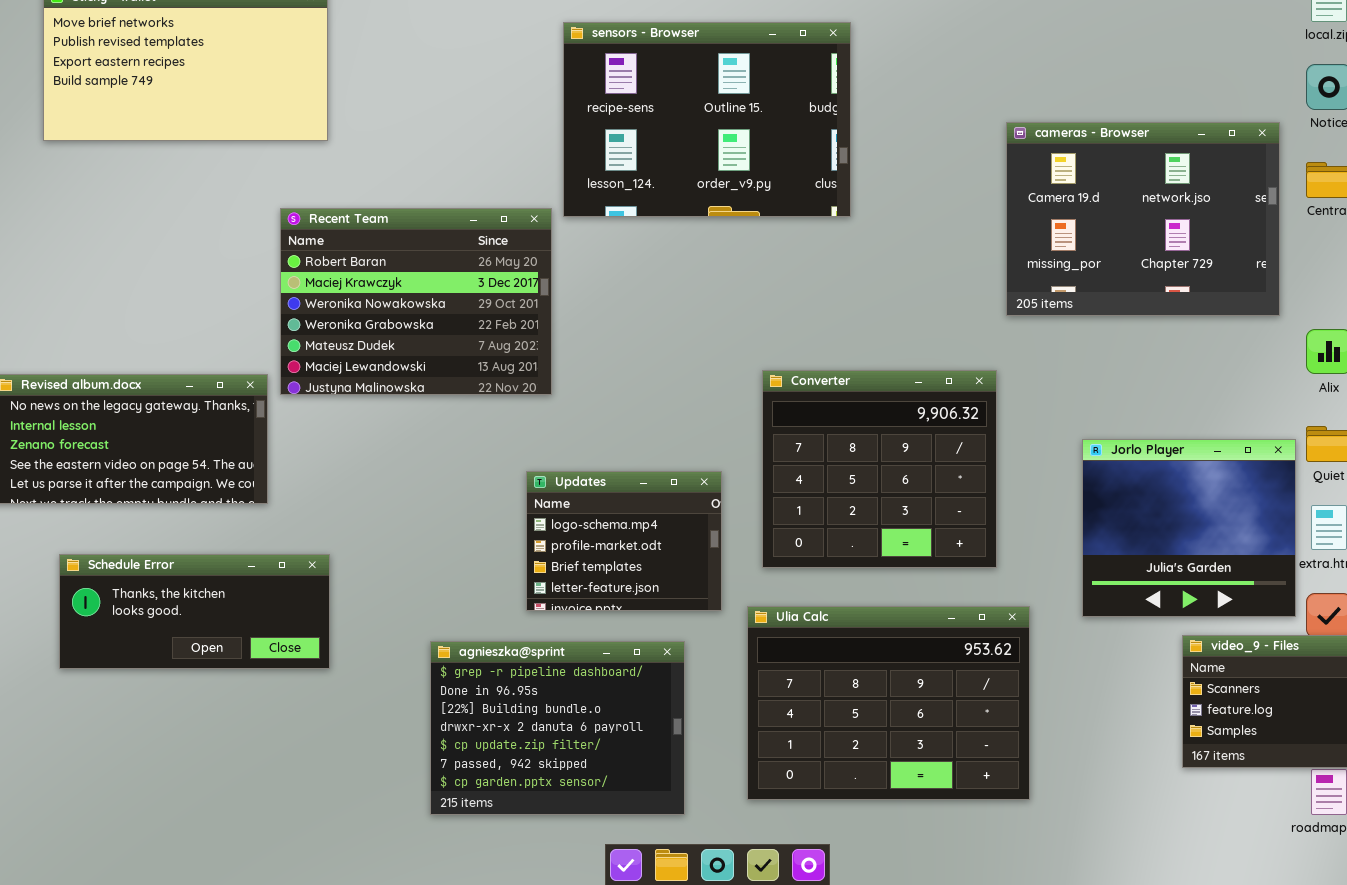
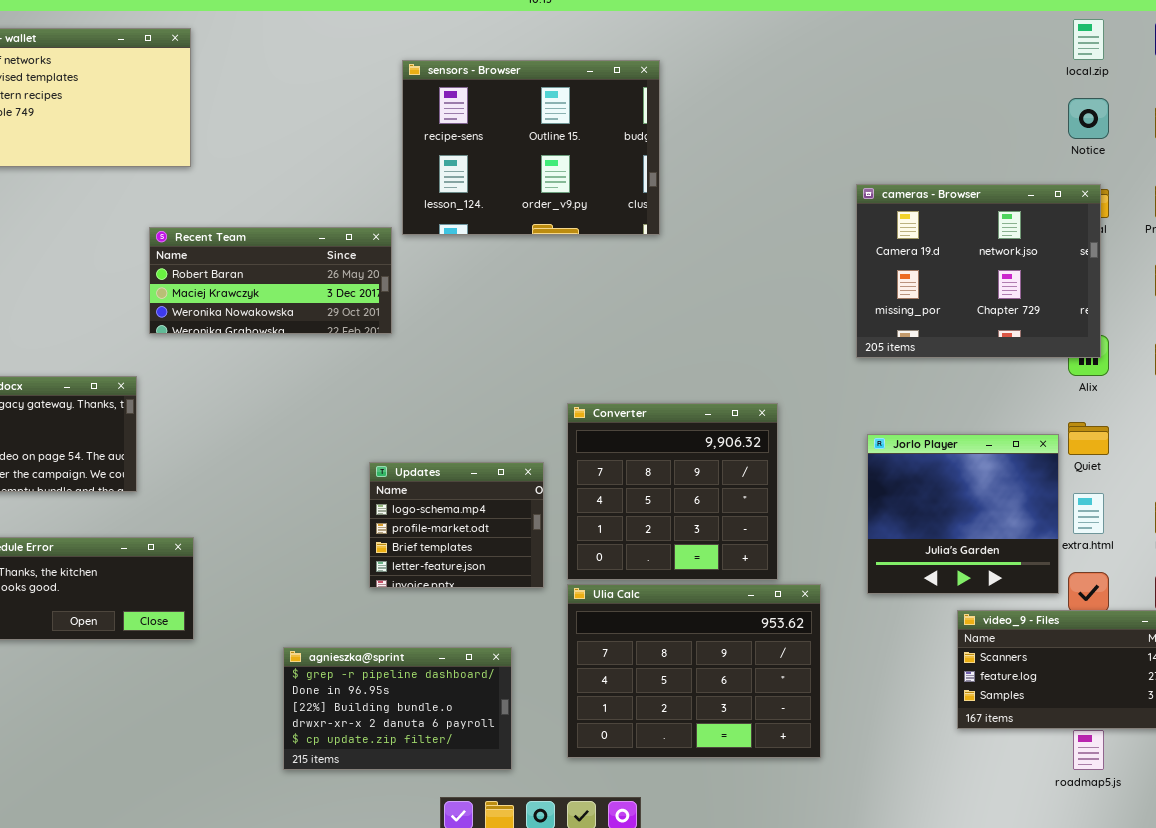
cameras - Browser: [1006,122,1280,316] -> [856,184,1101,358], moved
Recent Team: [280,208,552,395] -> [149,227,392,334], resized
Converter: [762,370,997,568] -> [567,403,778,580], moved
agnieszka@sprint: [430,641,685,815] -> [283,647,512,770], resized

